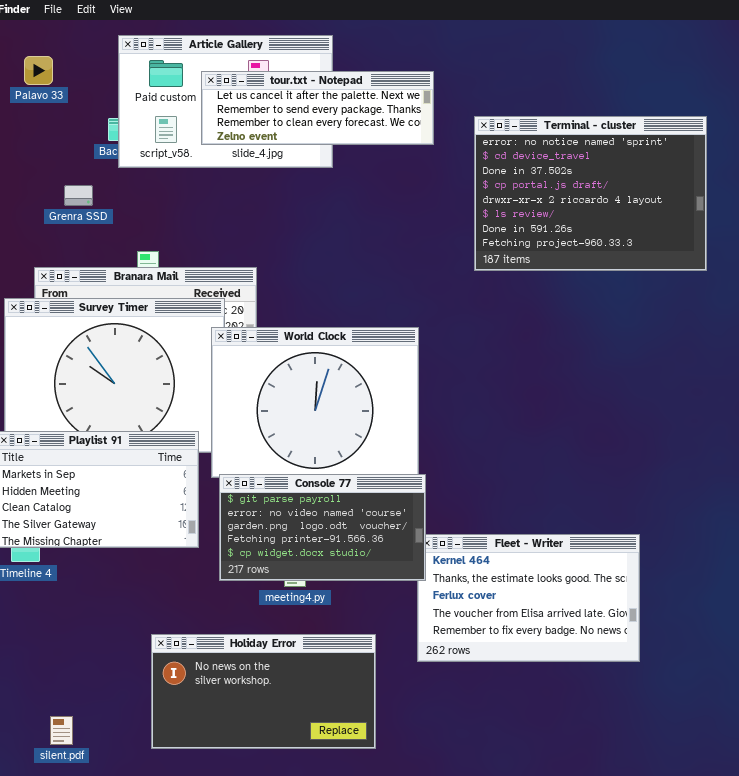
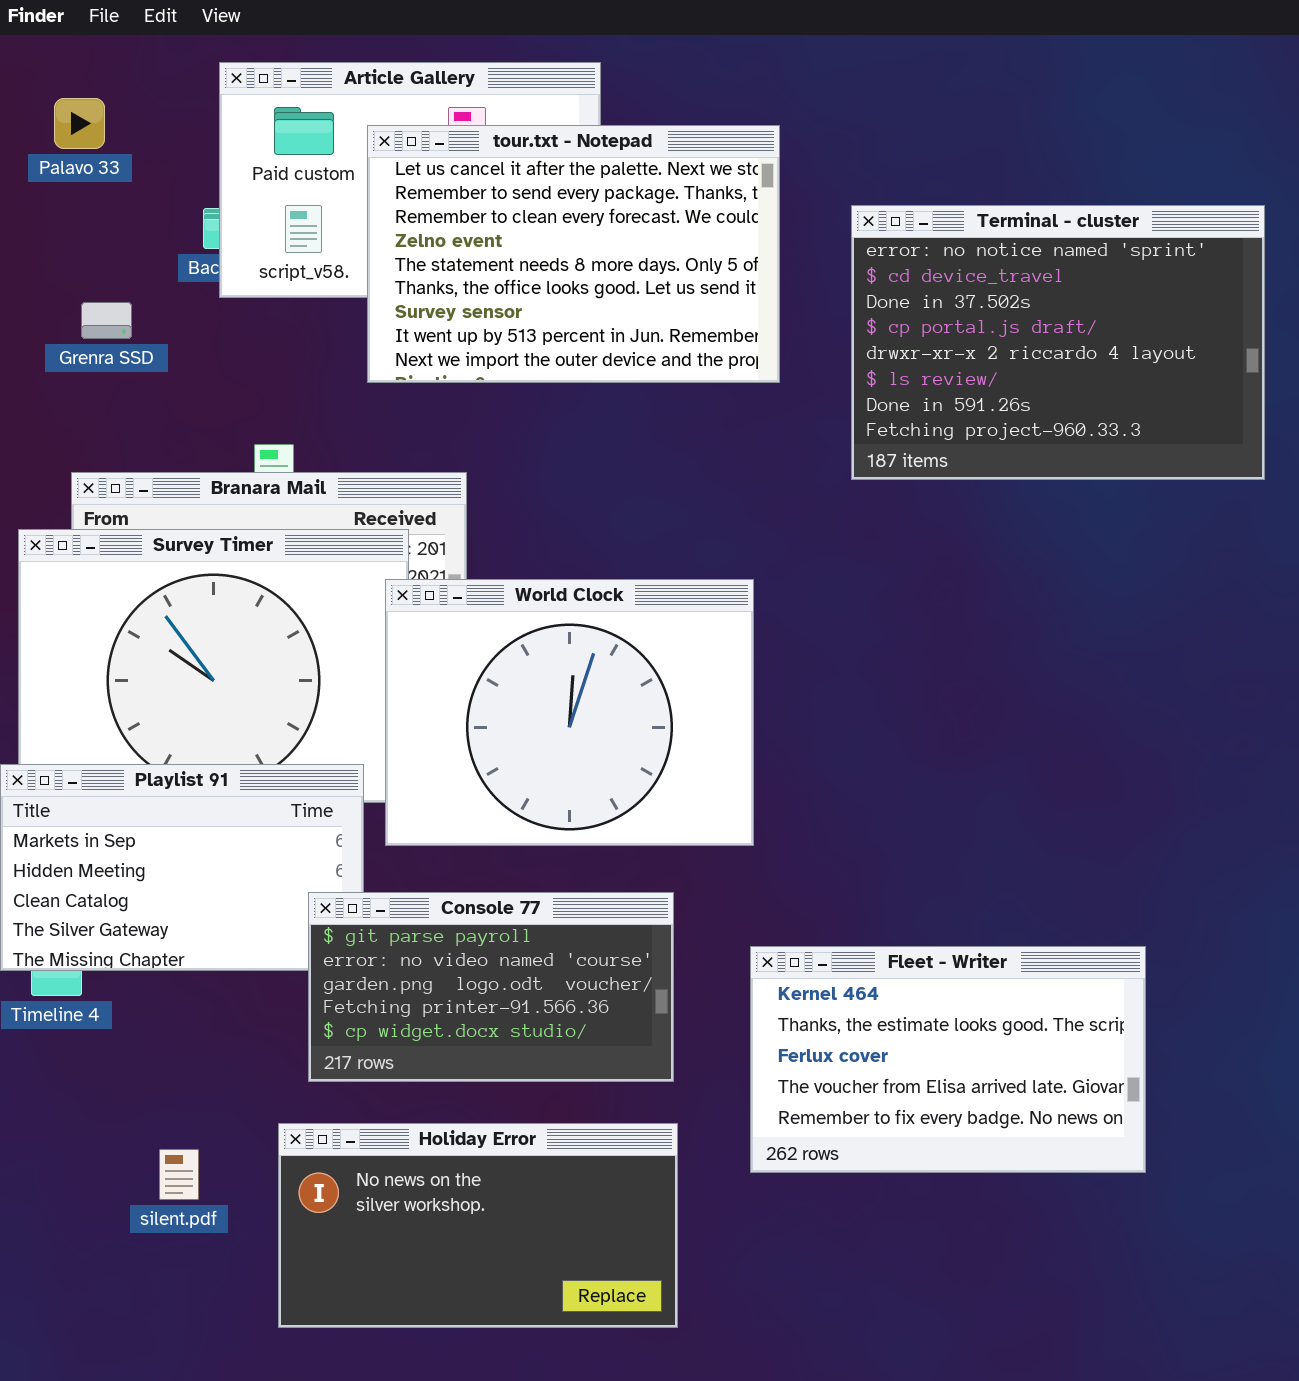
tour.txt - Notepad: [201,71,434,145] -> [367,125,780,383], resized
Grenra SSD: [64,185,93,206] -> [81,302,132,339], moved
Console 77: [219,474,426,581] -> [308,892,674,1082], moved
silent.pdf: [50,716,73,745] -> [159,1149,199,1200], moved

